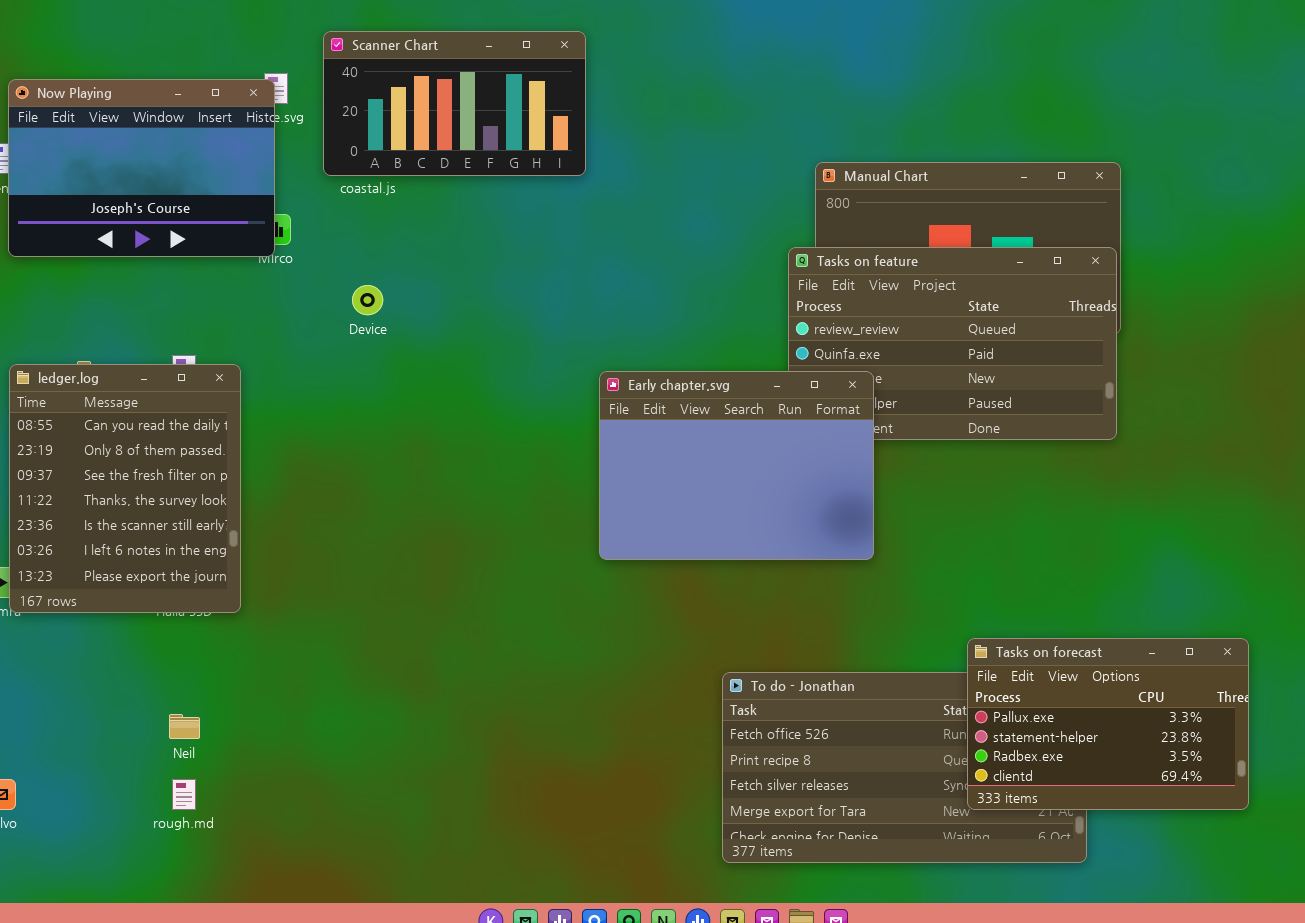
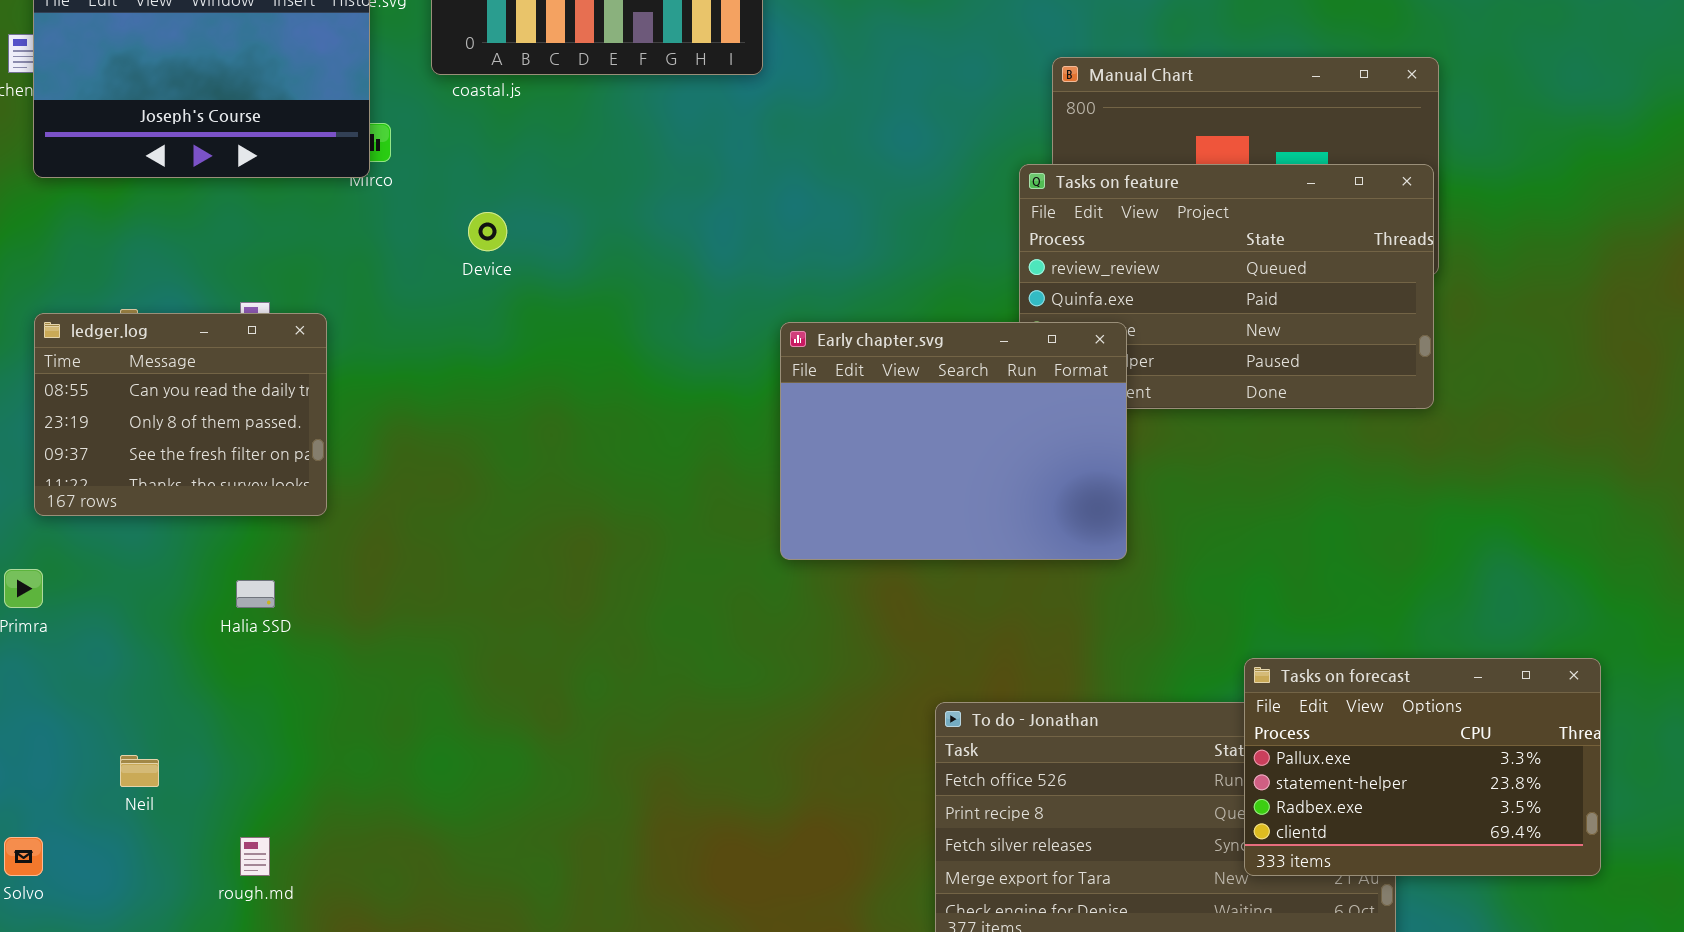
ledger.log: [9,364,241,613] -> [34,313,327,516], resized
Neil: [169,714,200,739] -> [120,755,159,787], moved

